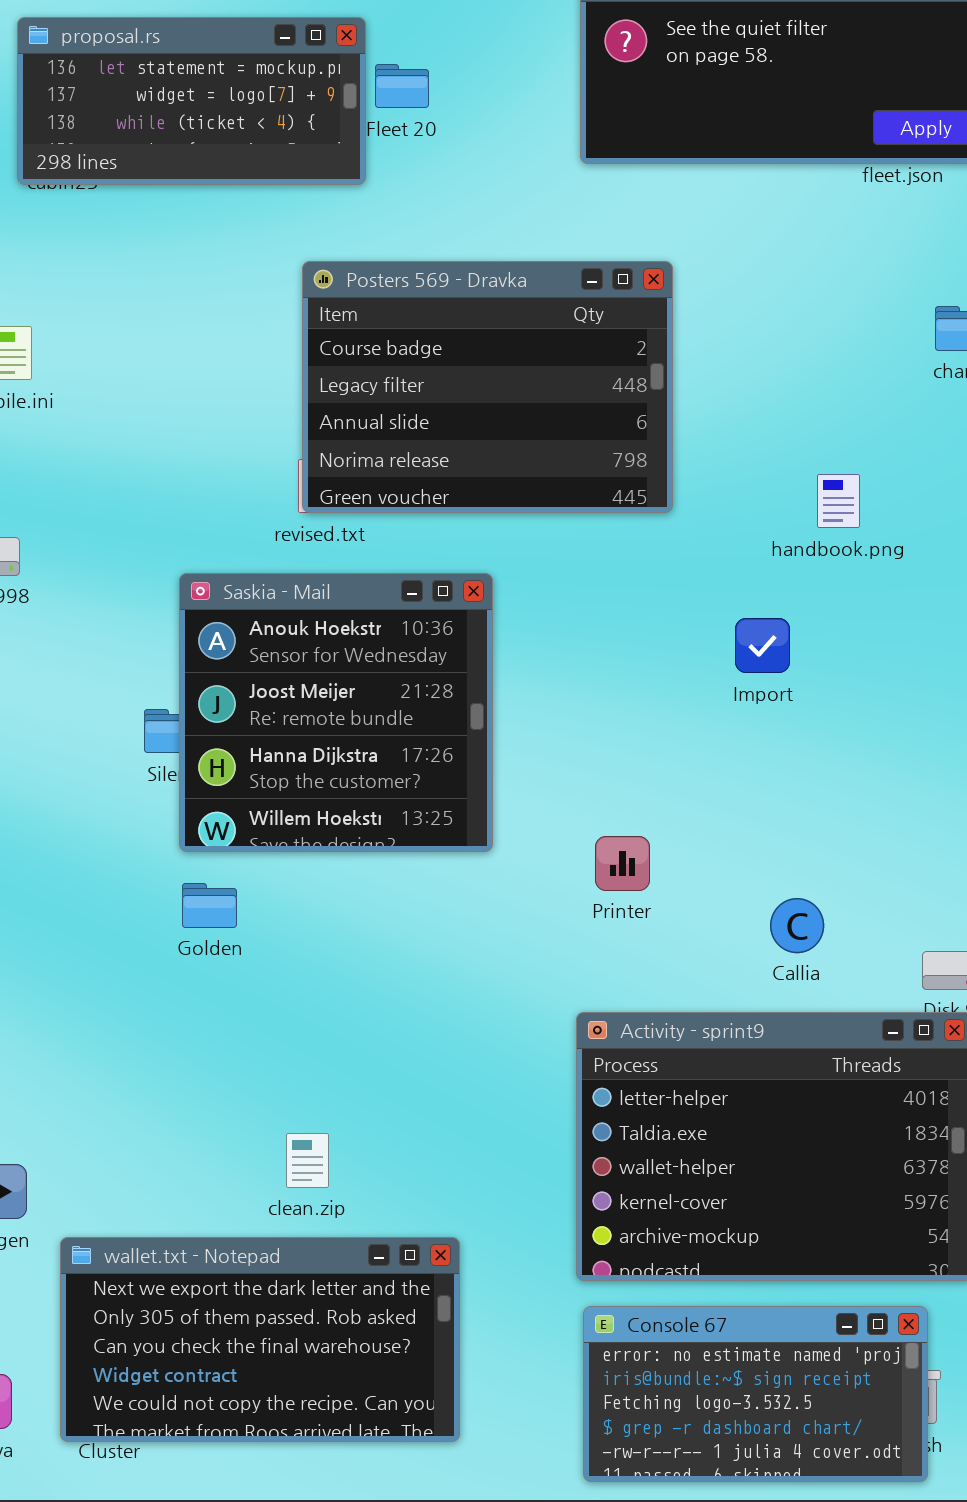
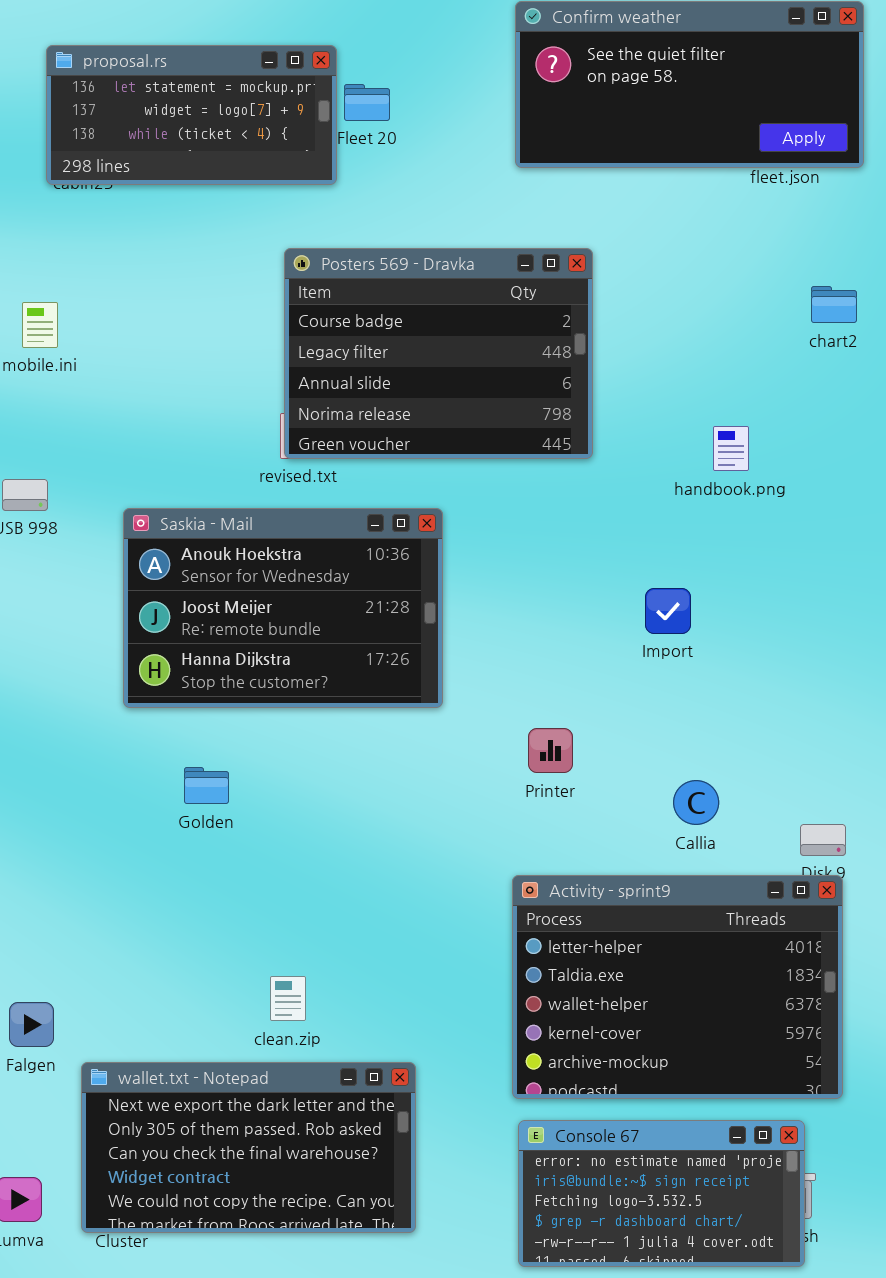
Saskia - Mail: [179,573,493,852] -> [123,508,443,708], resized
Import: [735,618,790,673] -> [645,588,691,634], moved

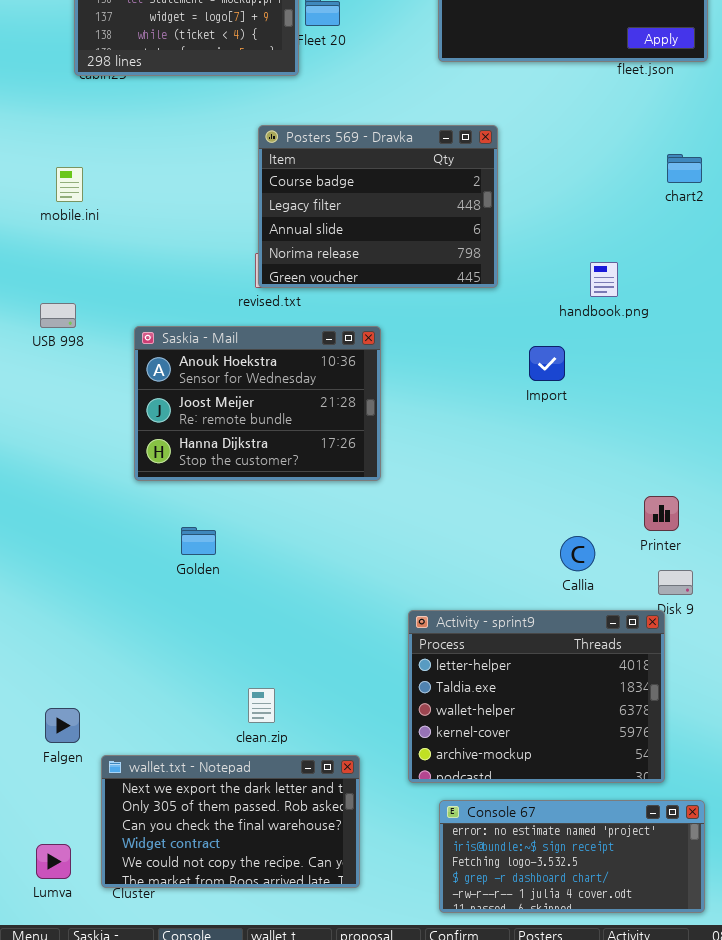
Import: [645,588,691,634] -> [529,346,565,381], moved
Printer: [528,728,573,773] -> [644,496,679,531], moved
Activity - sprint9: [512,875,843,1099] -> [408,610,665,783], moved
Console 67: [518,1120,805,1267] -> [439,800,705,913], resized

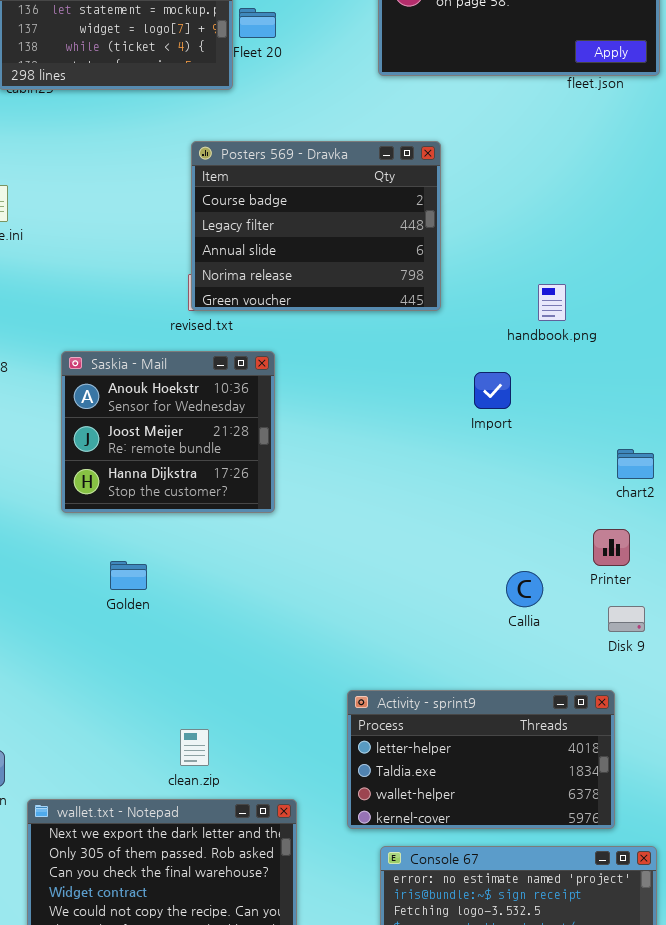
chart2: [667,154,702,183] -> [617,449,654,479], moved
Saskia - Mail: [134,326,381,481] -> [61,351,275,513], resized
Activity - sprint9: [408,610,665,783] -> [347,690,615,829], resized

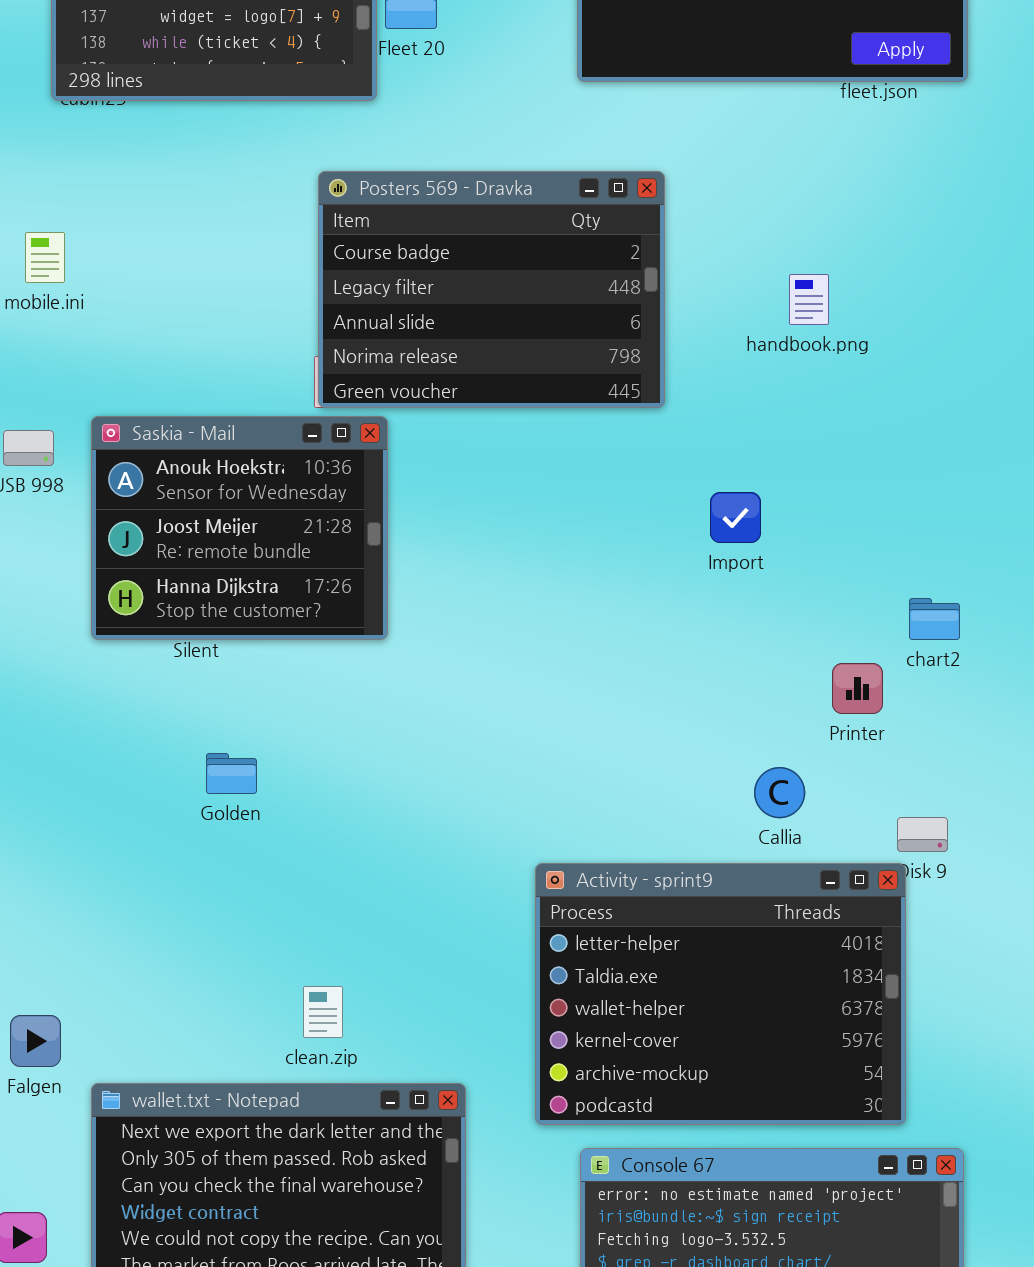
handbook.png: [538,284,566,321] -> [789,274,829,325], moved
Saskia - Mail: [61,351,275,513] -> [91,416,388,640], moved
Printer: [593,529,630,566] -> [832,663,883,714], moved
Activity - sprint9: [347,690,615,829] -> [535,863,906,1125], resized

